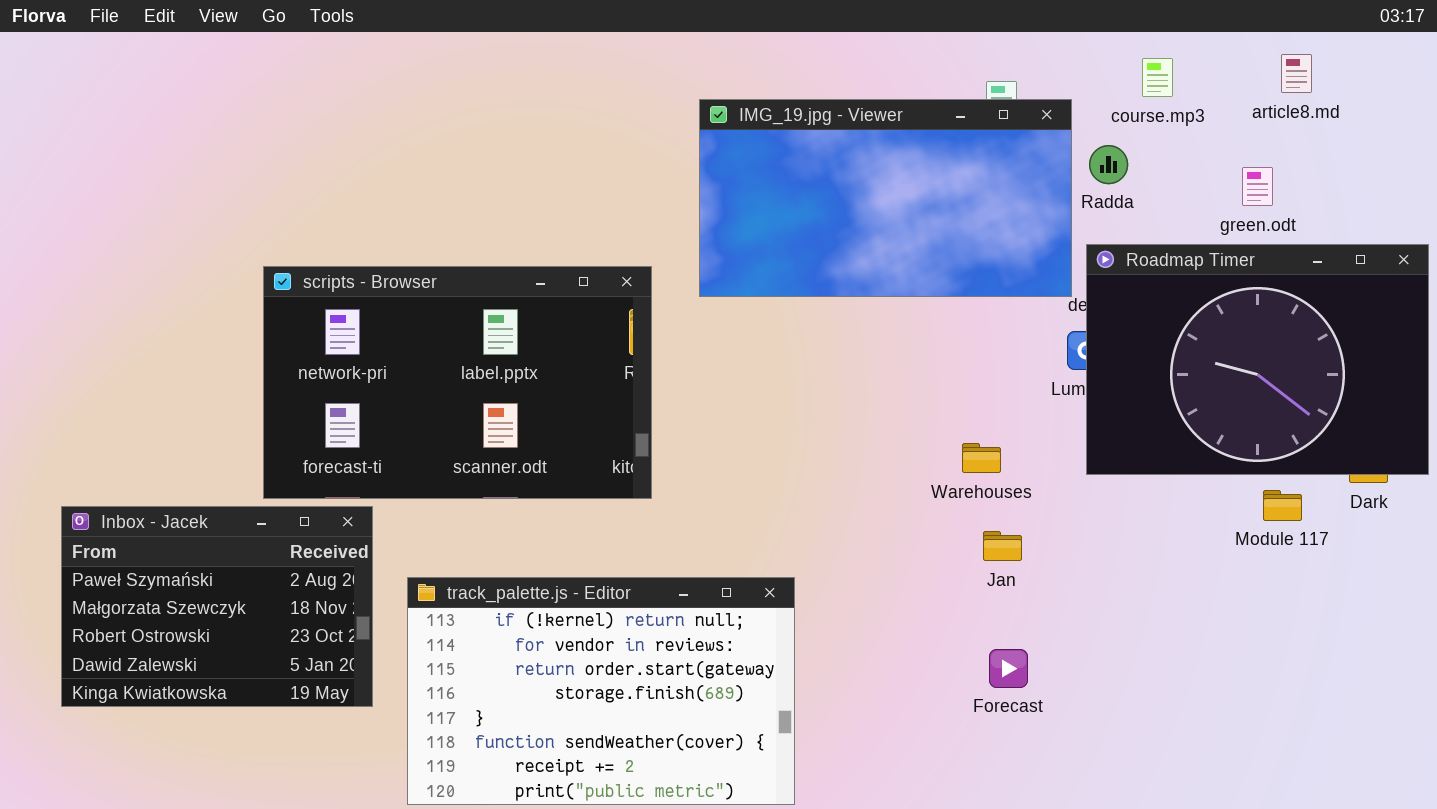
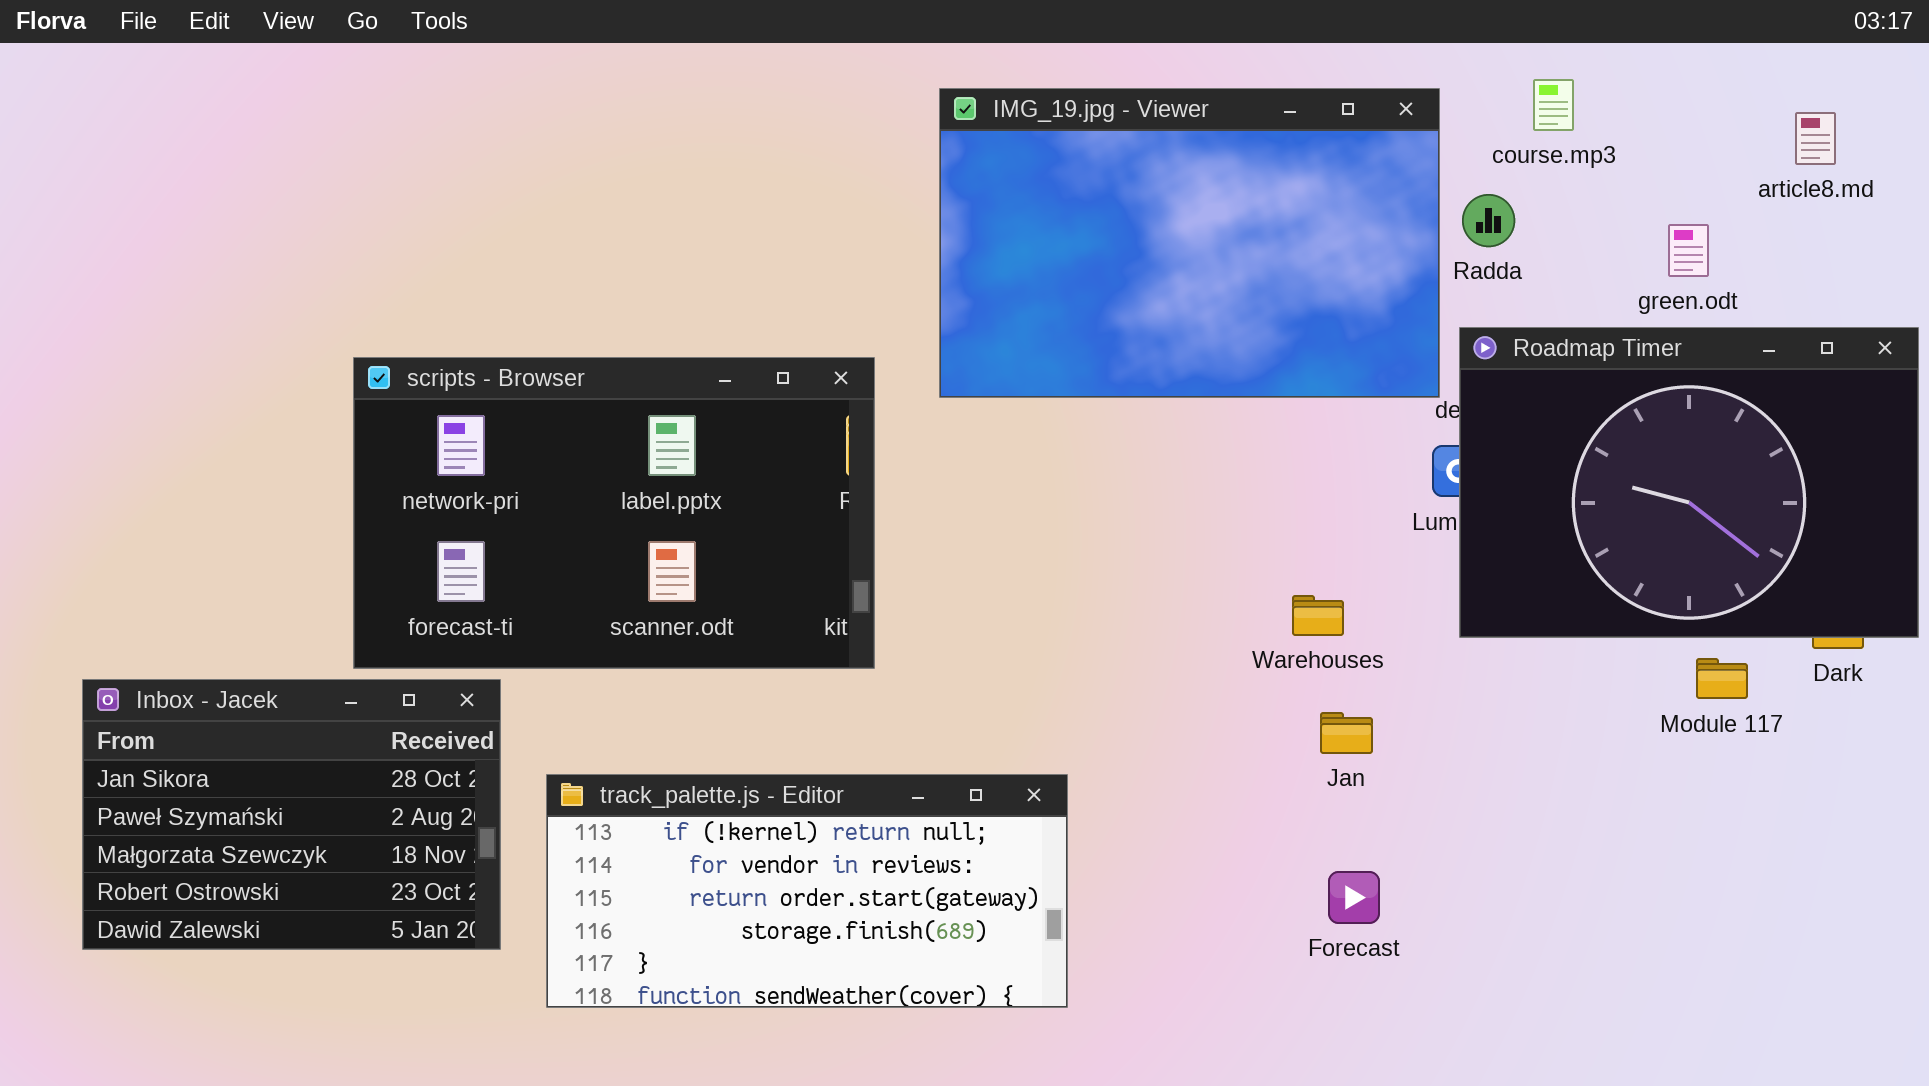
article8.md: [1281,54,1312,93] -> [1795,112,1836,165], moved
IMG_19.jpg - Viewer: [699,99,1072,297] -> [939,88,1440,398], resized
Inbox - Jacek: [61,506,373,707] -> [82,679,501,950], scrolled up 1 row
track_palette.js - Editor: [407,577,795,805] -> [546,774,1068,1008], resized

